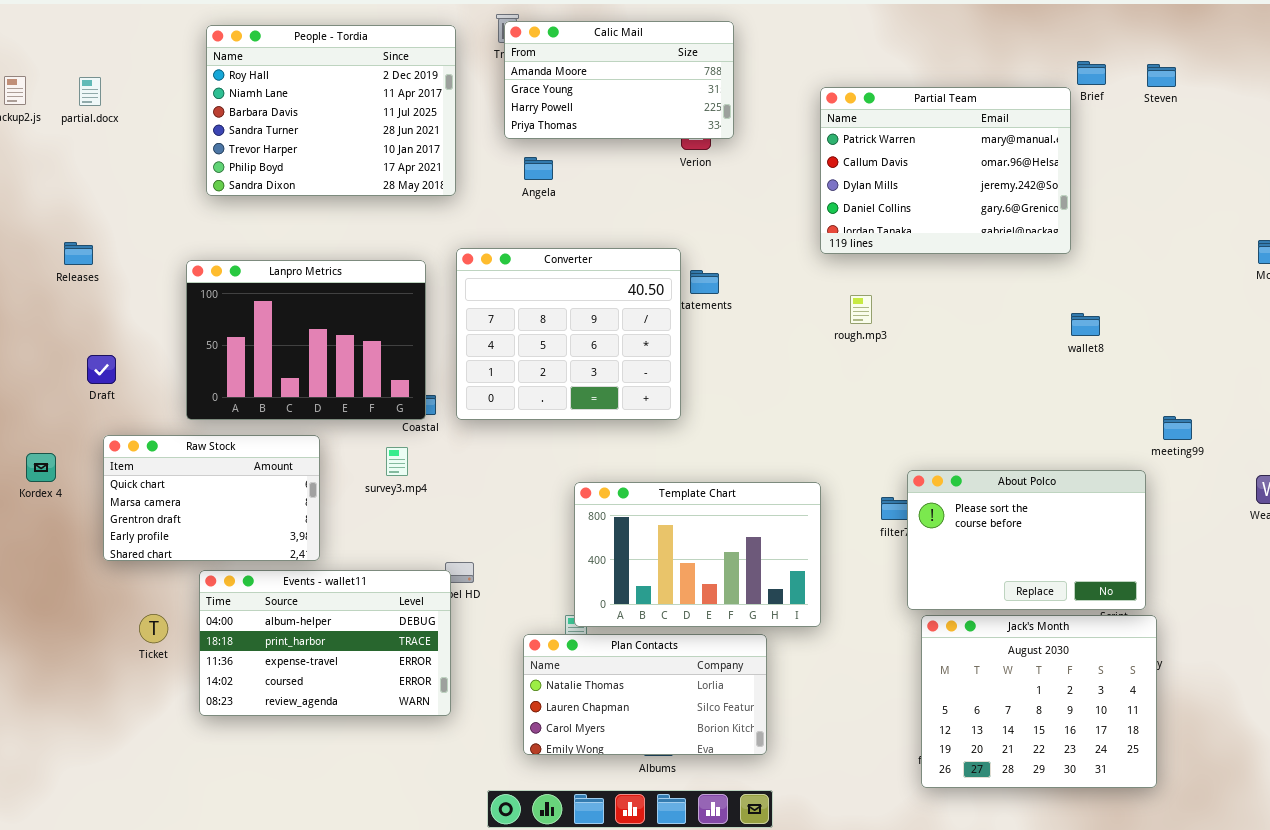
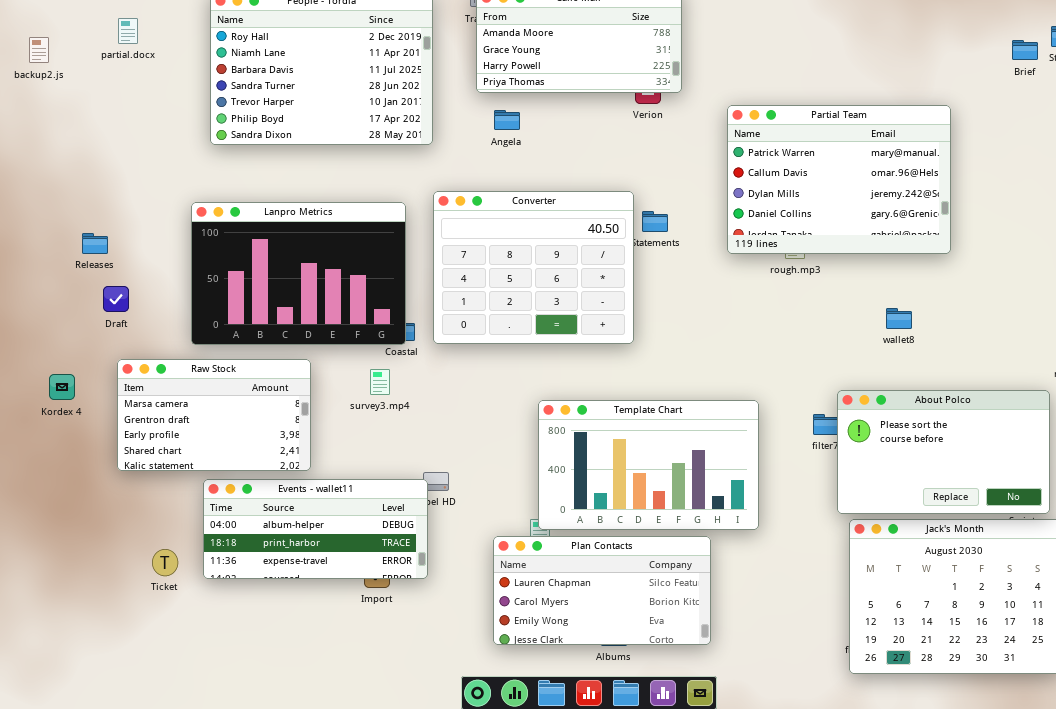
Brief: [1077,61,1106,85] -> [1012,40,1038,60], moved
partial.docx: [79,77,101,106] -> [118,18,138,44], moved
Partial Team: [820,87,1071,254] -> [727,105,951,254], moved
Releases: [64,242,93,265] -> [82,233,108,254], moved
wallet8: [1071,313,1100,336] -> [886,308,912,329], moved
Raw Stock: [103,435,320,561] -> [117,359,311,471], scrolled down 1 row
Events - wallet11: [199,570,451,716] -> [203,479,428,579], resized
Ticket: [139,614,168,643] -> [152,549,178,576], moved
Plan Contacts: [523,634,767,755] -> [493,536,711,645], scrolled down 1 row

